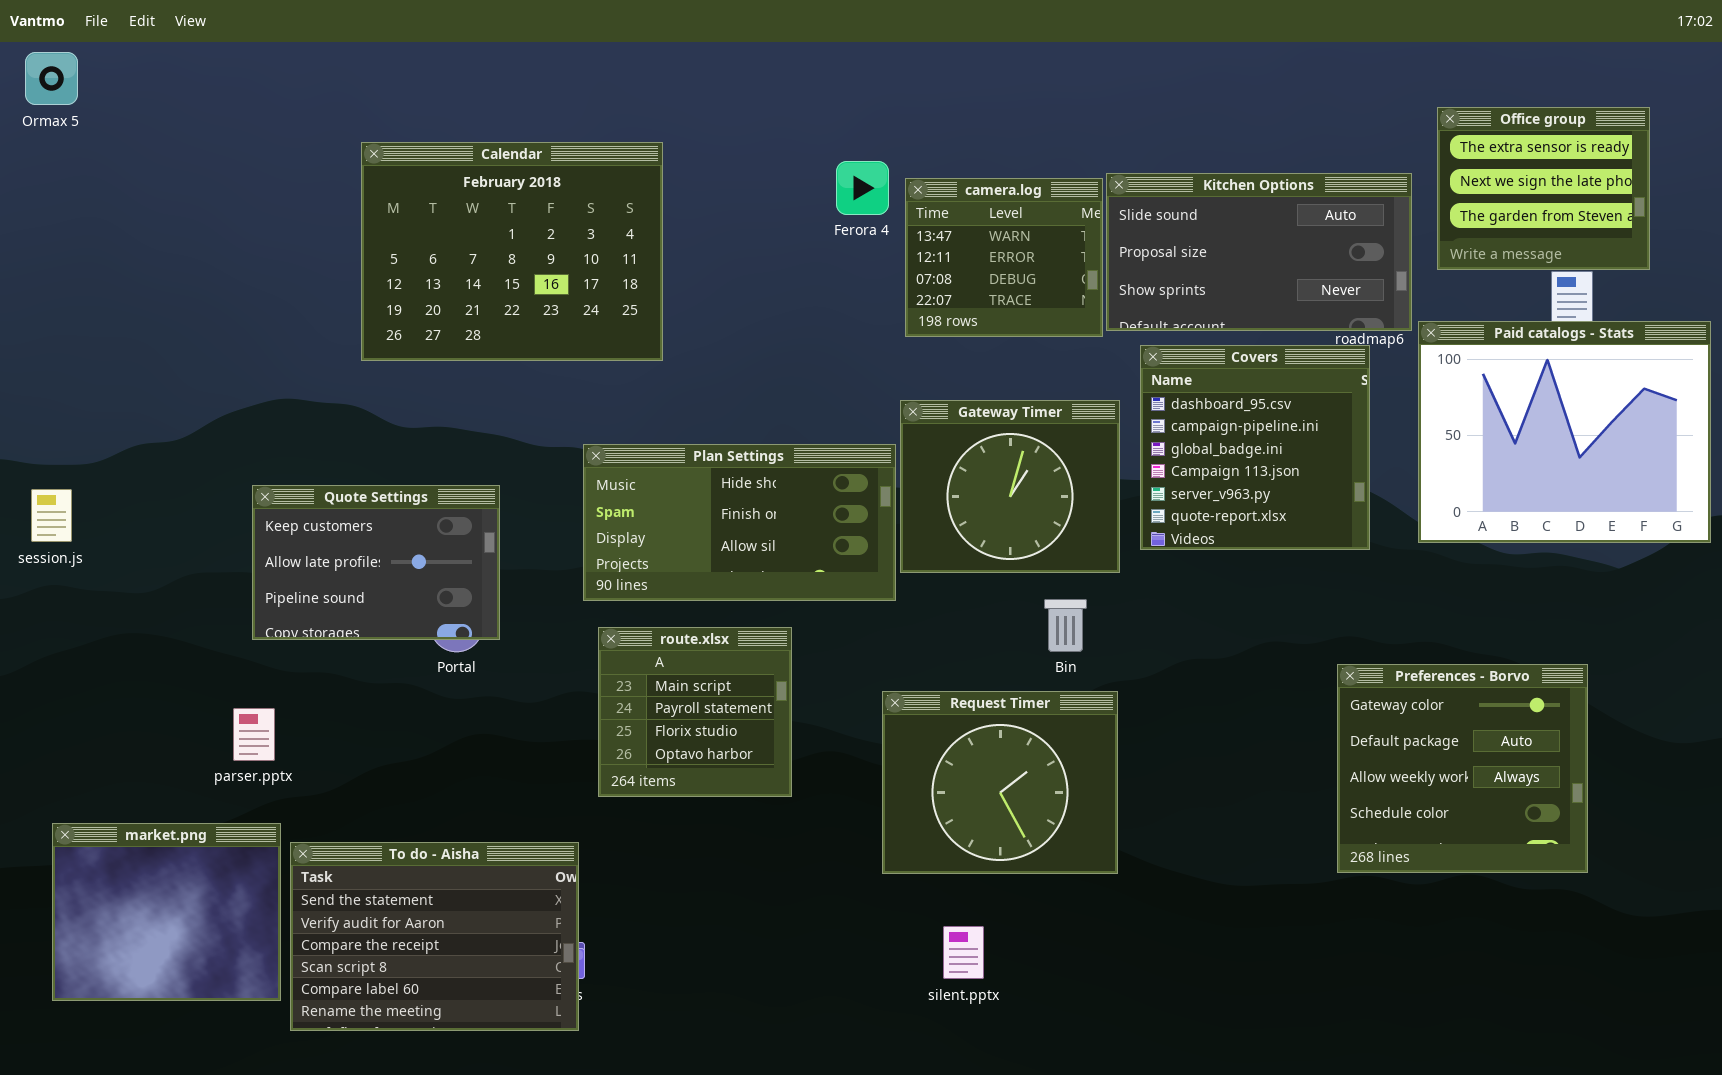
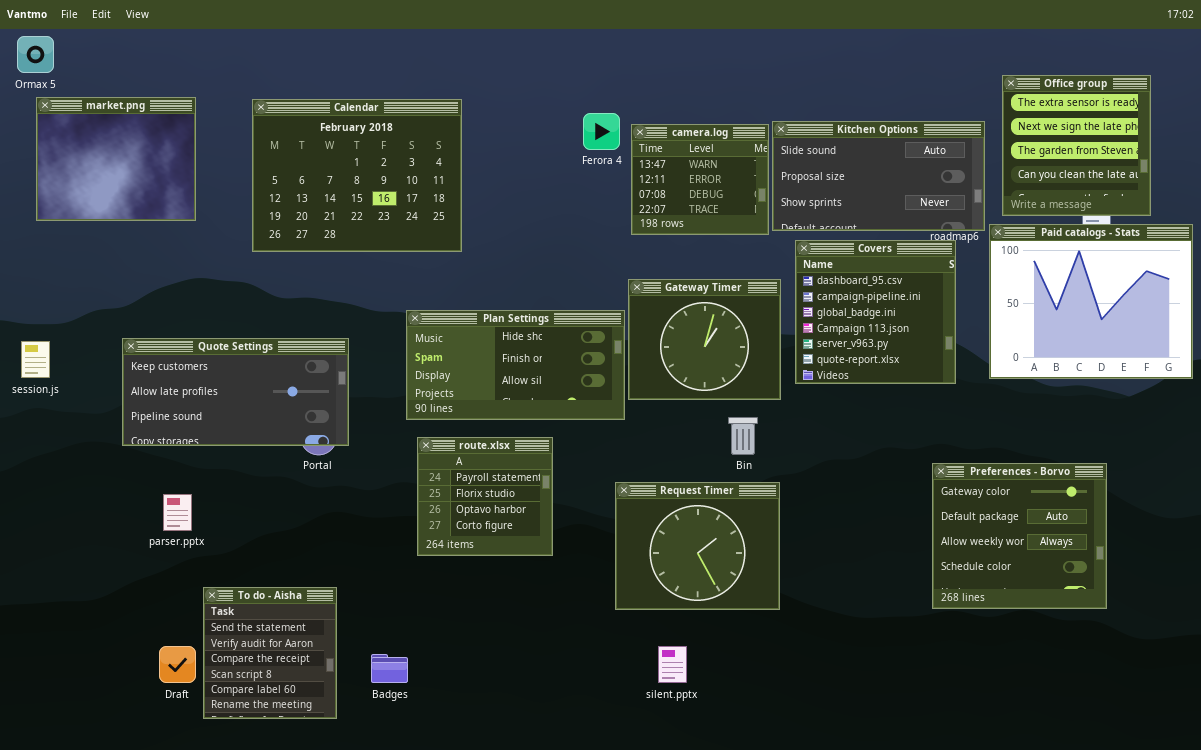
Office group: [1437,107,1650,270] -> [1002,75,1151,216], resized
Quote Settings: [252,485,500,640] -> [122,338,349,446], resized
route.xlsx: [598,627,792,797] -> [417,437,553,556], scrolled down 1 row
market.png: [52,823,281,1001] -> [36,97,196,221], moved
To do - Aisha: [290,842,579,1031] -> [203,587,337,719], resized

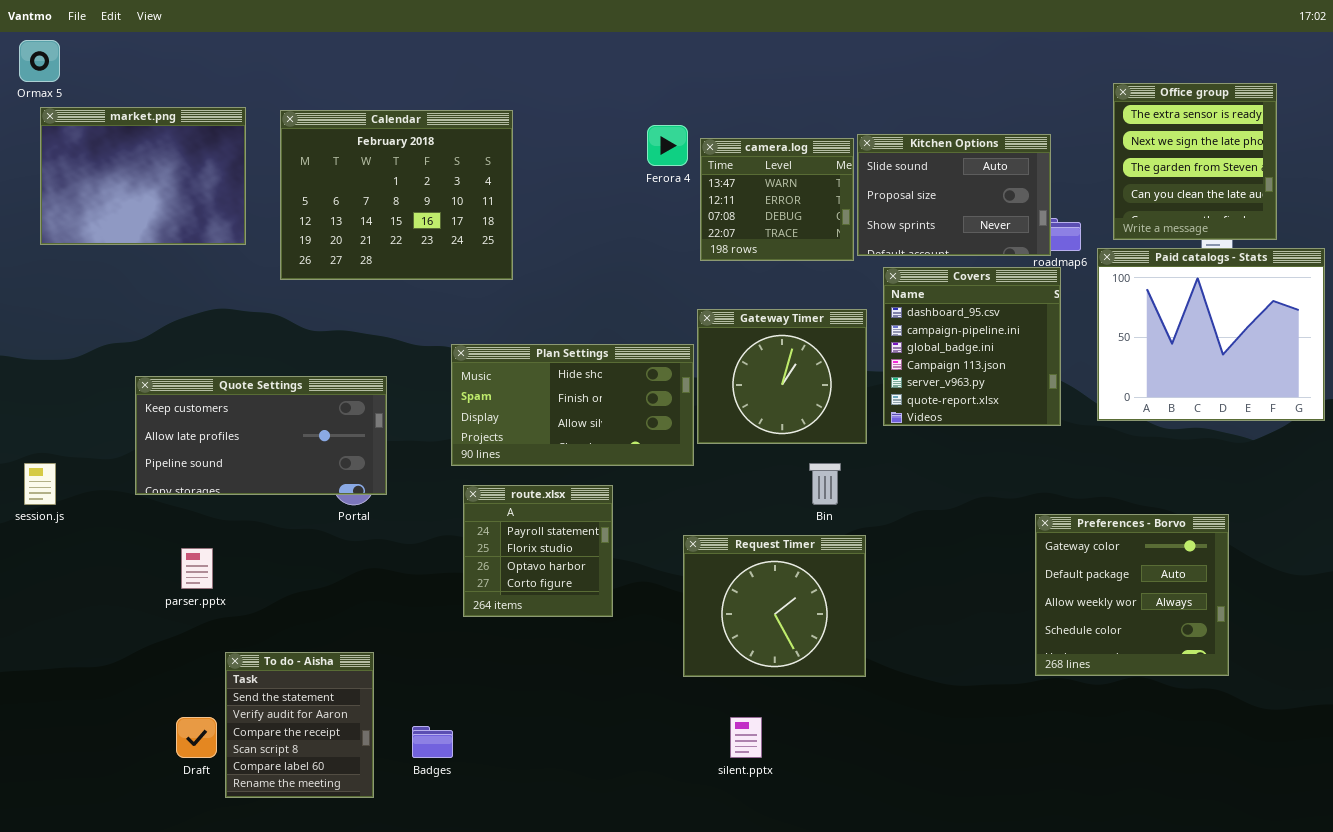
market.png: [36,97,196,221] -> [40,107,246,245], resized
Kitchen Options: [772,121,985,231] -> [857,134,1051,256], resized
session.js: [21,341,50,378] -> [24,463,56,505], moved

